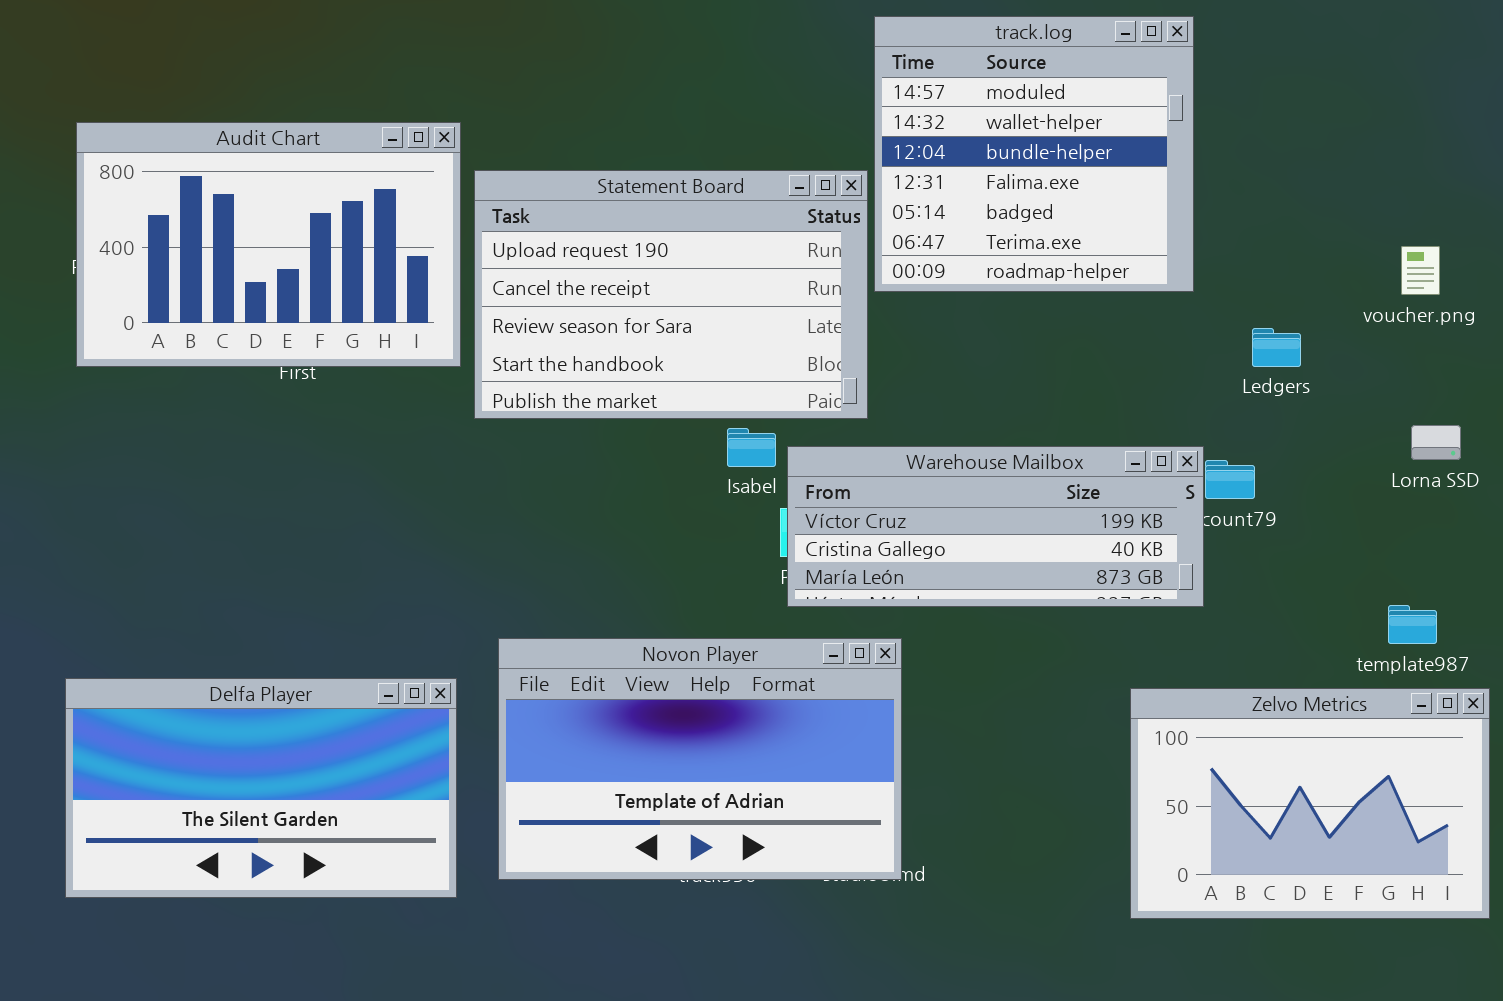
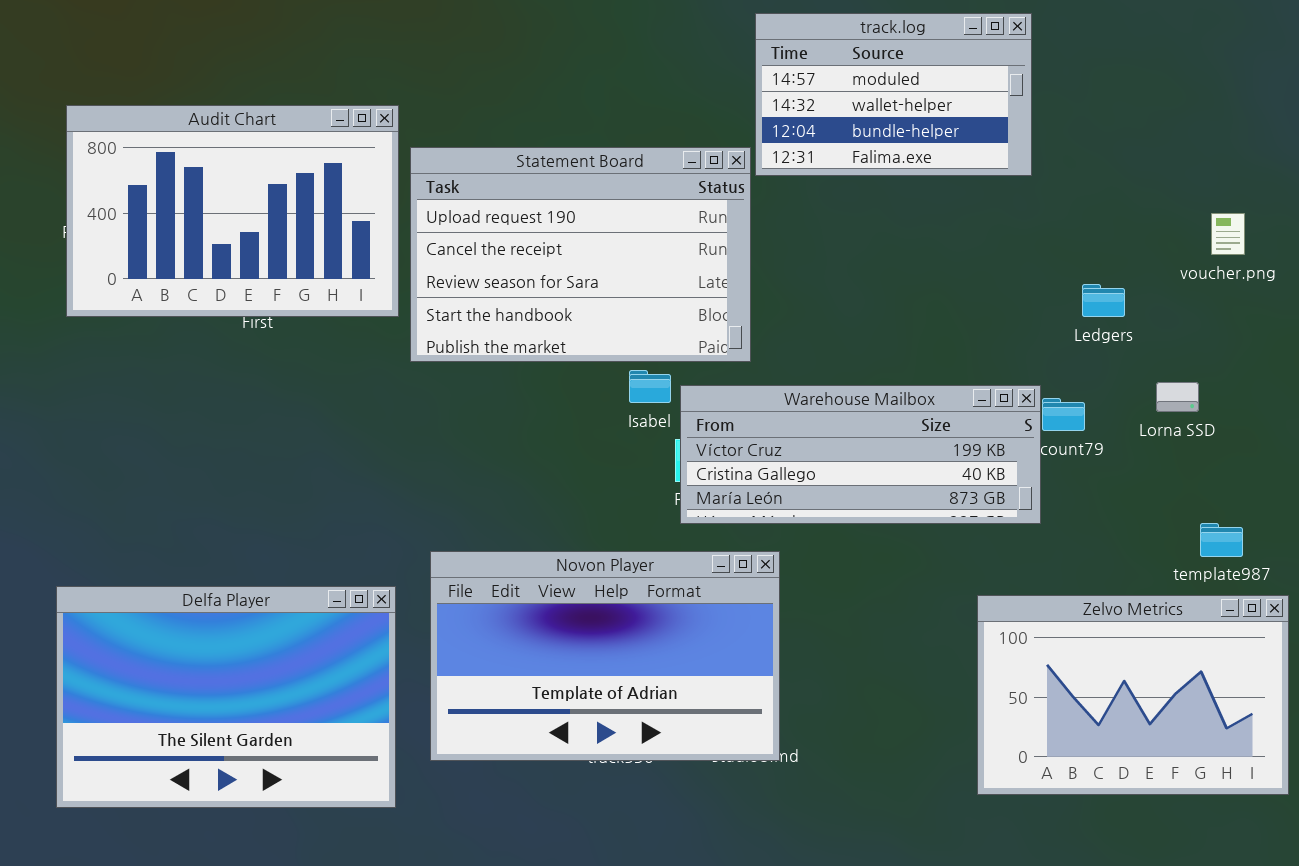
track.log: [874,16,1194,292] -> [755,13,1032,176], resized
Lorna SSD: [1411,425,1461,460] -> [1156,382,1199,412], moved
Delfa Player: [65,678,457,898] -> [56,586,396,808], resized

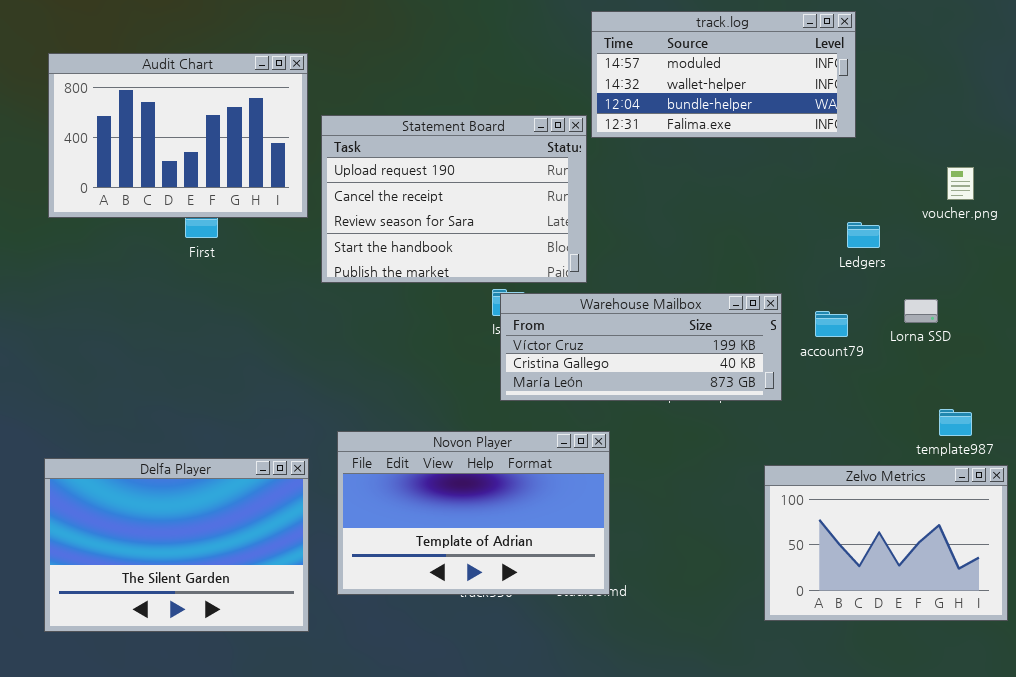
track.log: [755,13,1032,176] -> [591,11,856,138], resized
Audit Chart: [66,105,399,317] -> [48,53,308,218], moved
Warehouse Mailbox: [680,385,1041,524] -> [500,293,782,401], moved

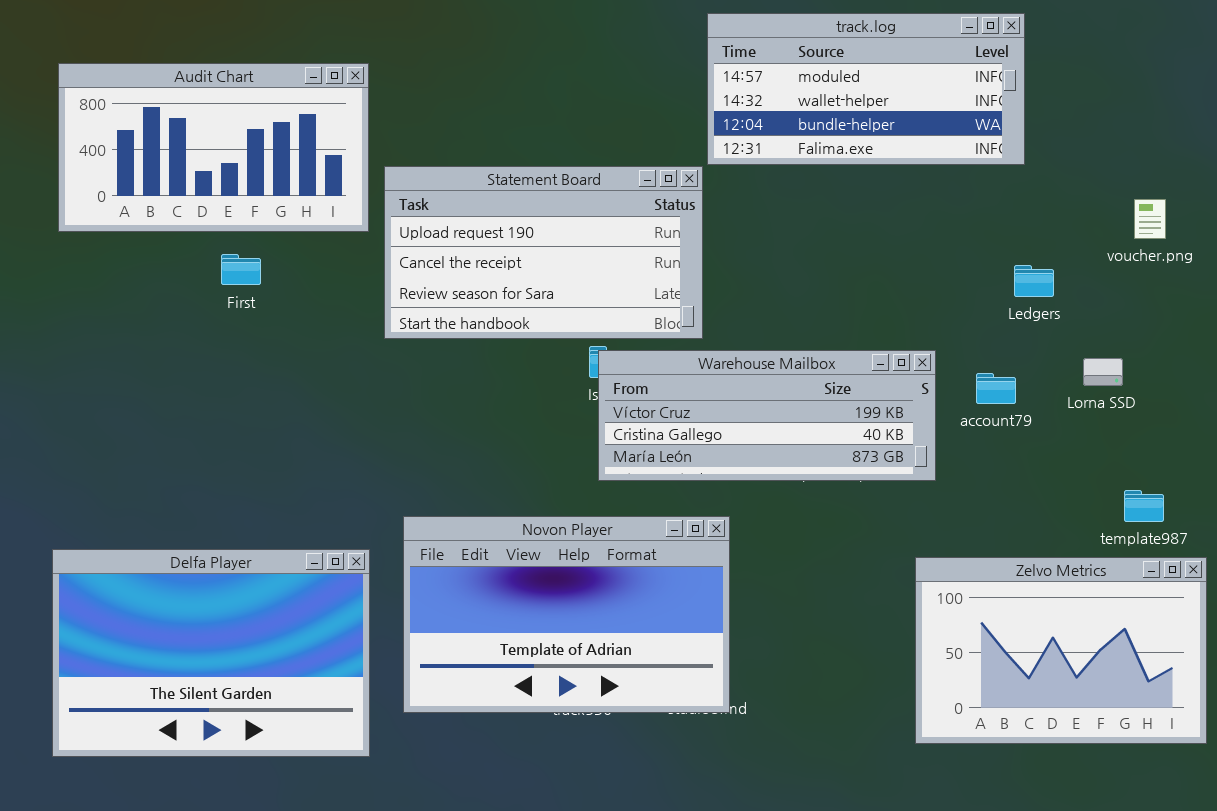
Audit Chart: [48,53,308,218] -> [58,63,369,232], resized
Statement Board: [321,115,587,283] -> [384,166,703,339], resized

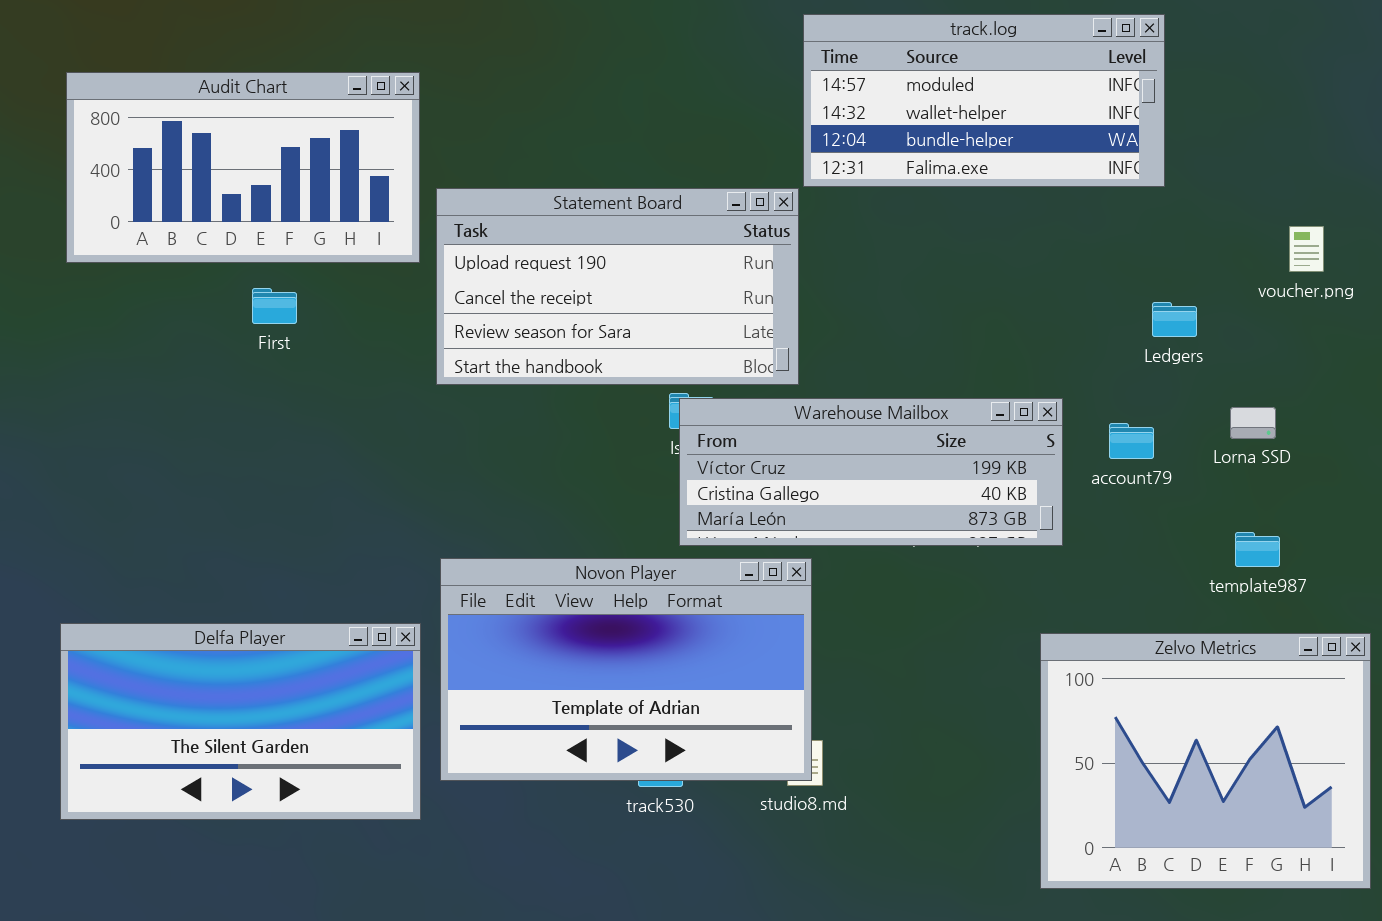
template987: [1124,490,1164,522] -> [1235,532,1280,567], moved
Novon Player: [403,516,730,713] -> [440,558,812,781], moved
Delfa Player: [52,549,370,757] -> [60,623,421,820], resized
Zelvo Metrics: [915,557,1207,744] -> [1040,633,1371,889], resized

